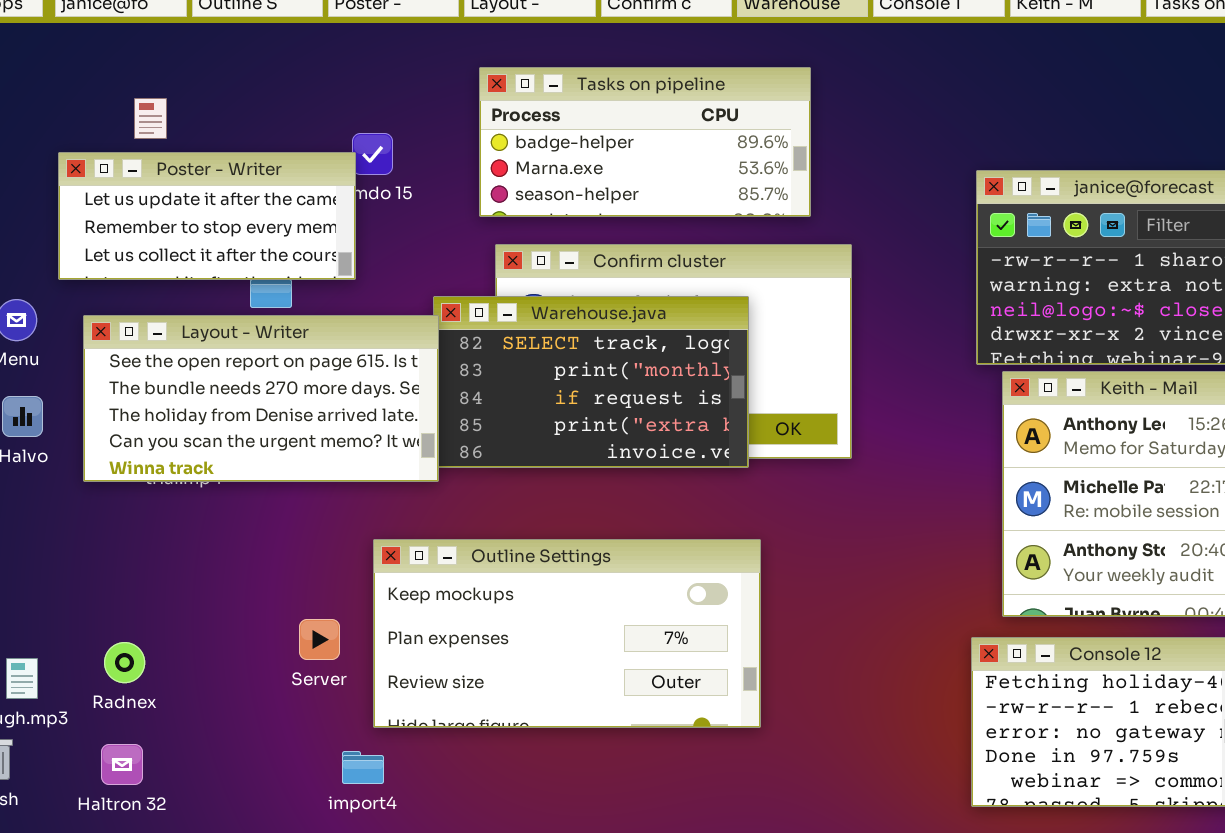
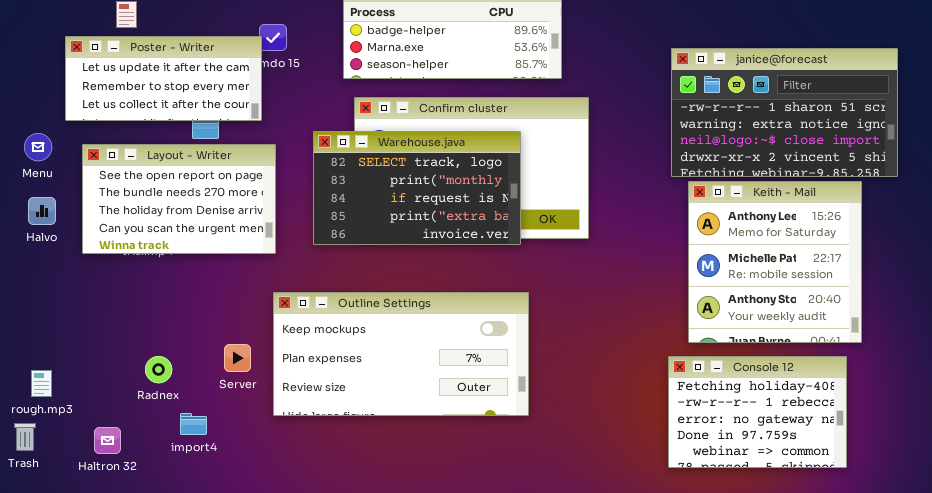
Layout - Writer: [83,315,439,482] -> [82,144,276,254], resized
Radnex: [104,642,145,683] -> [145,356,172,383], moved
import4: [342,751,384,784] -> [180,413,207,435], moved

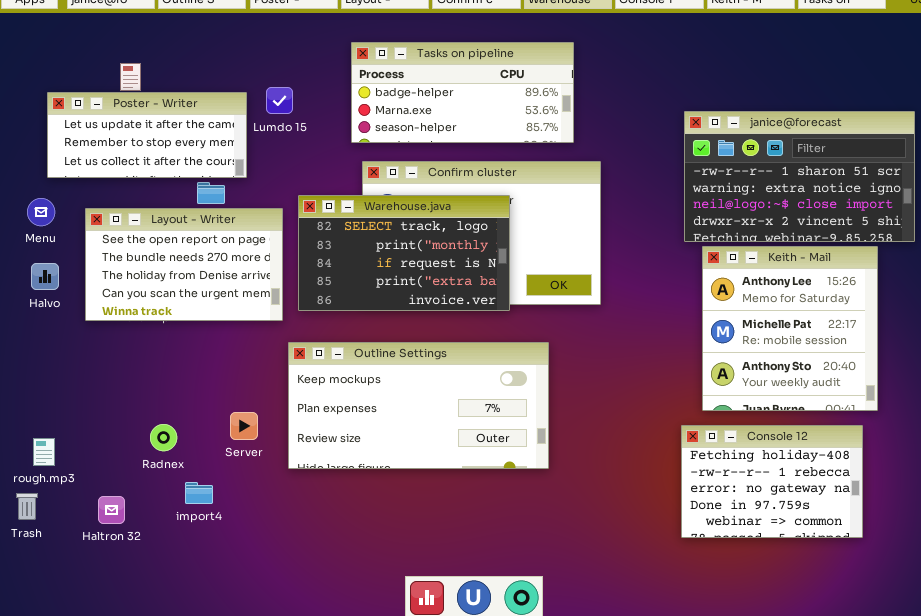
Poster - Writer: [65,36,262,121] -> [47,92,247,178], moved
Warehouse.java: [313,131,521,245] -> [298,195,510,311], moved
Outline Settings: [273,292,529,416] -> [288,342,549,469], moved

